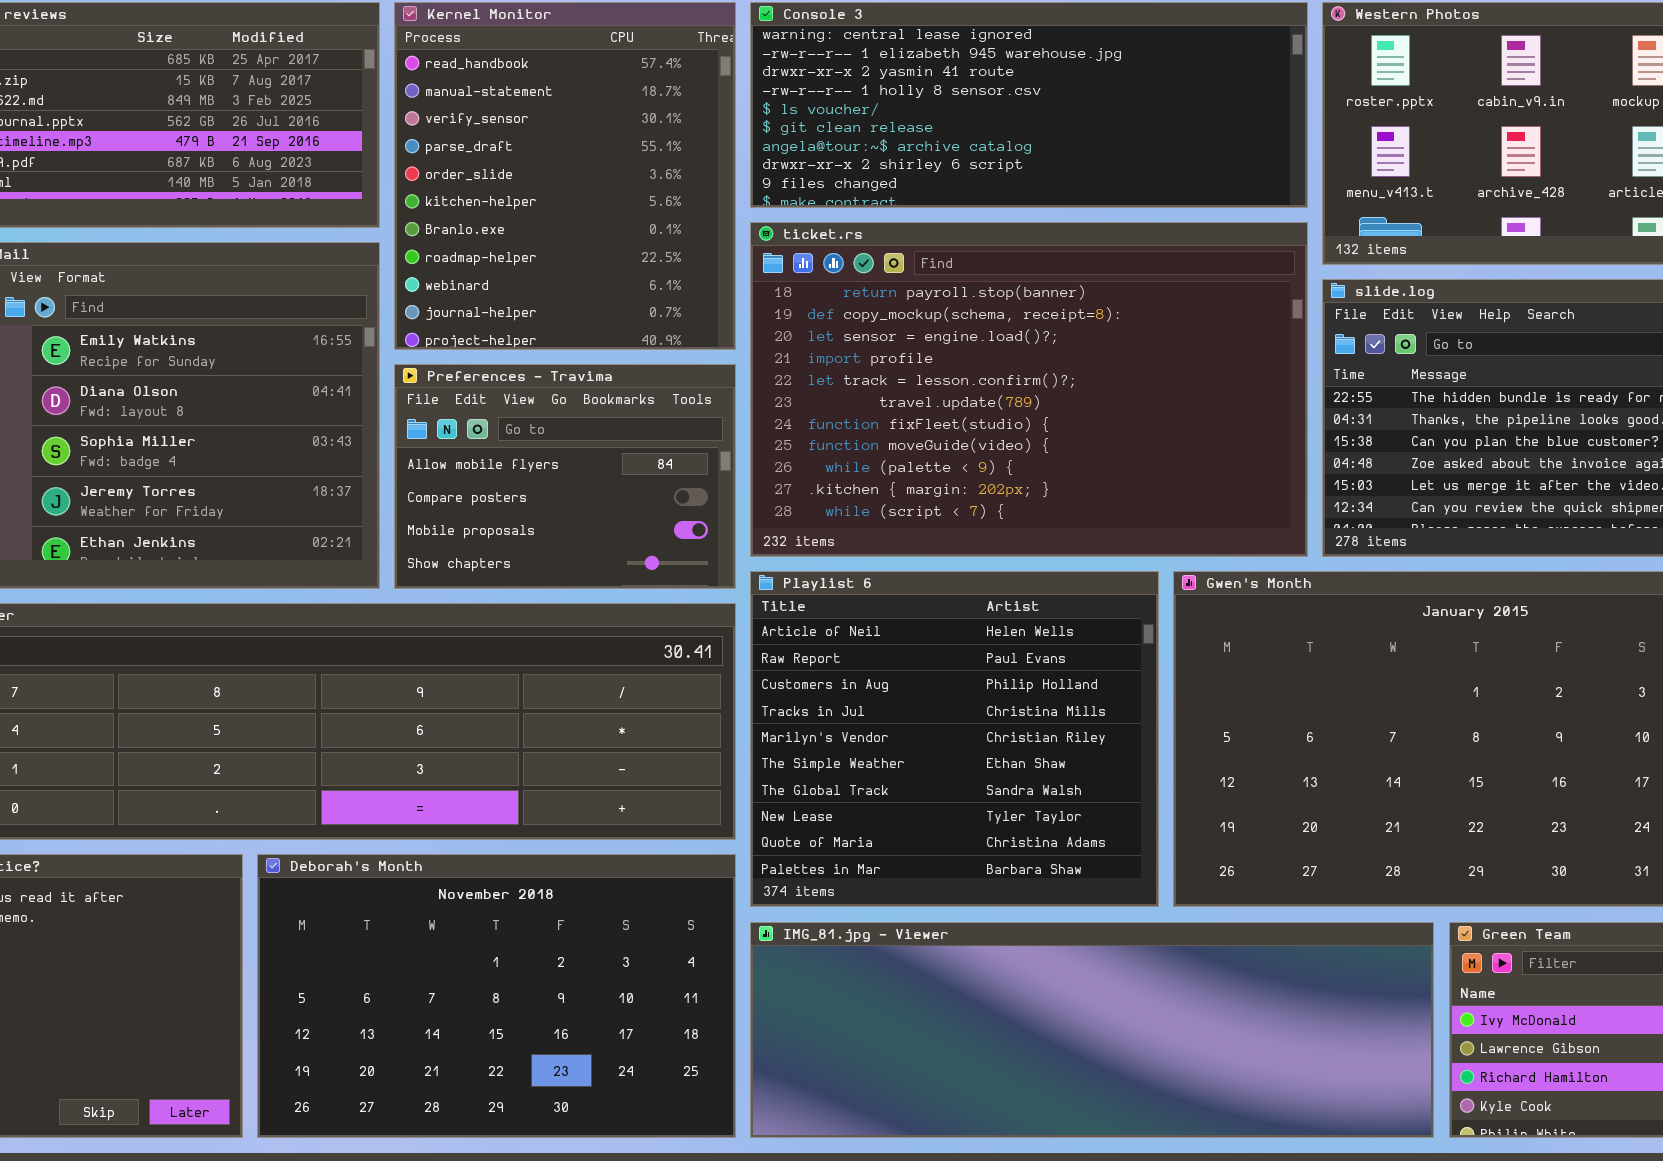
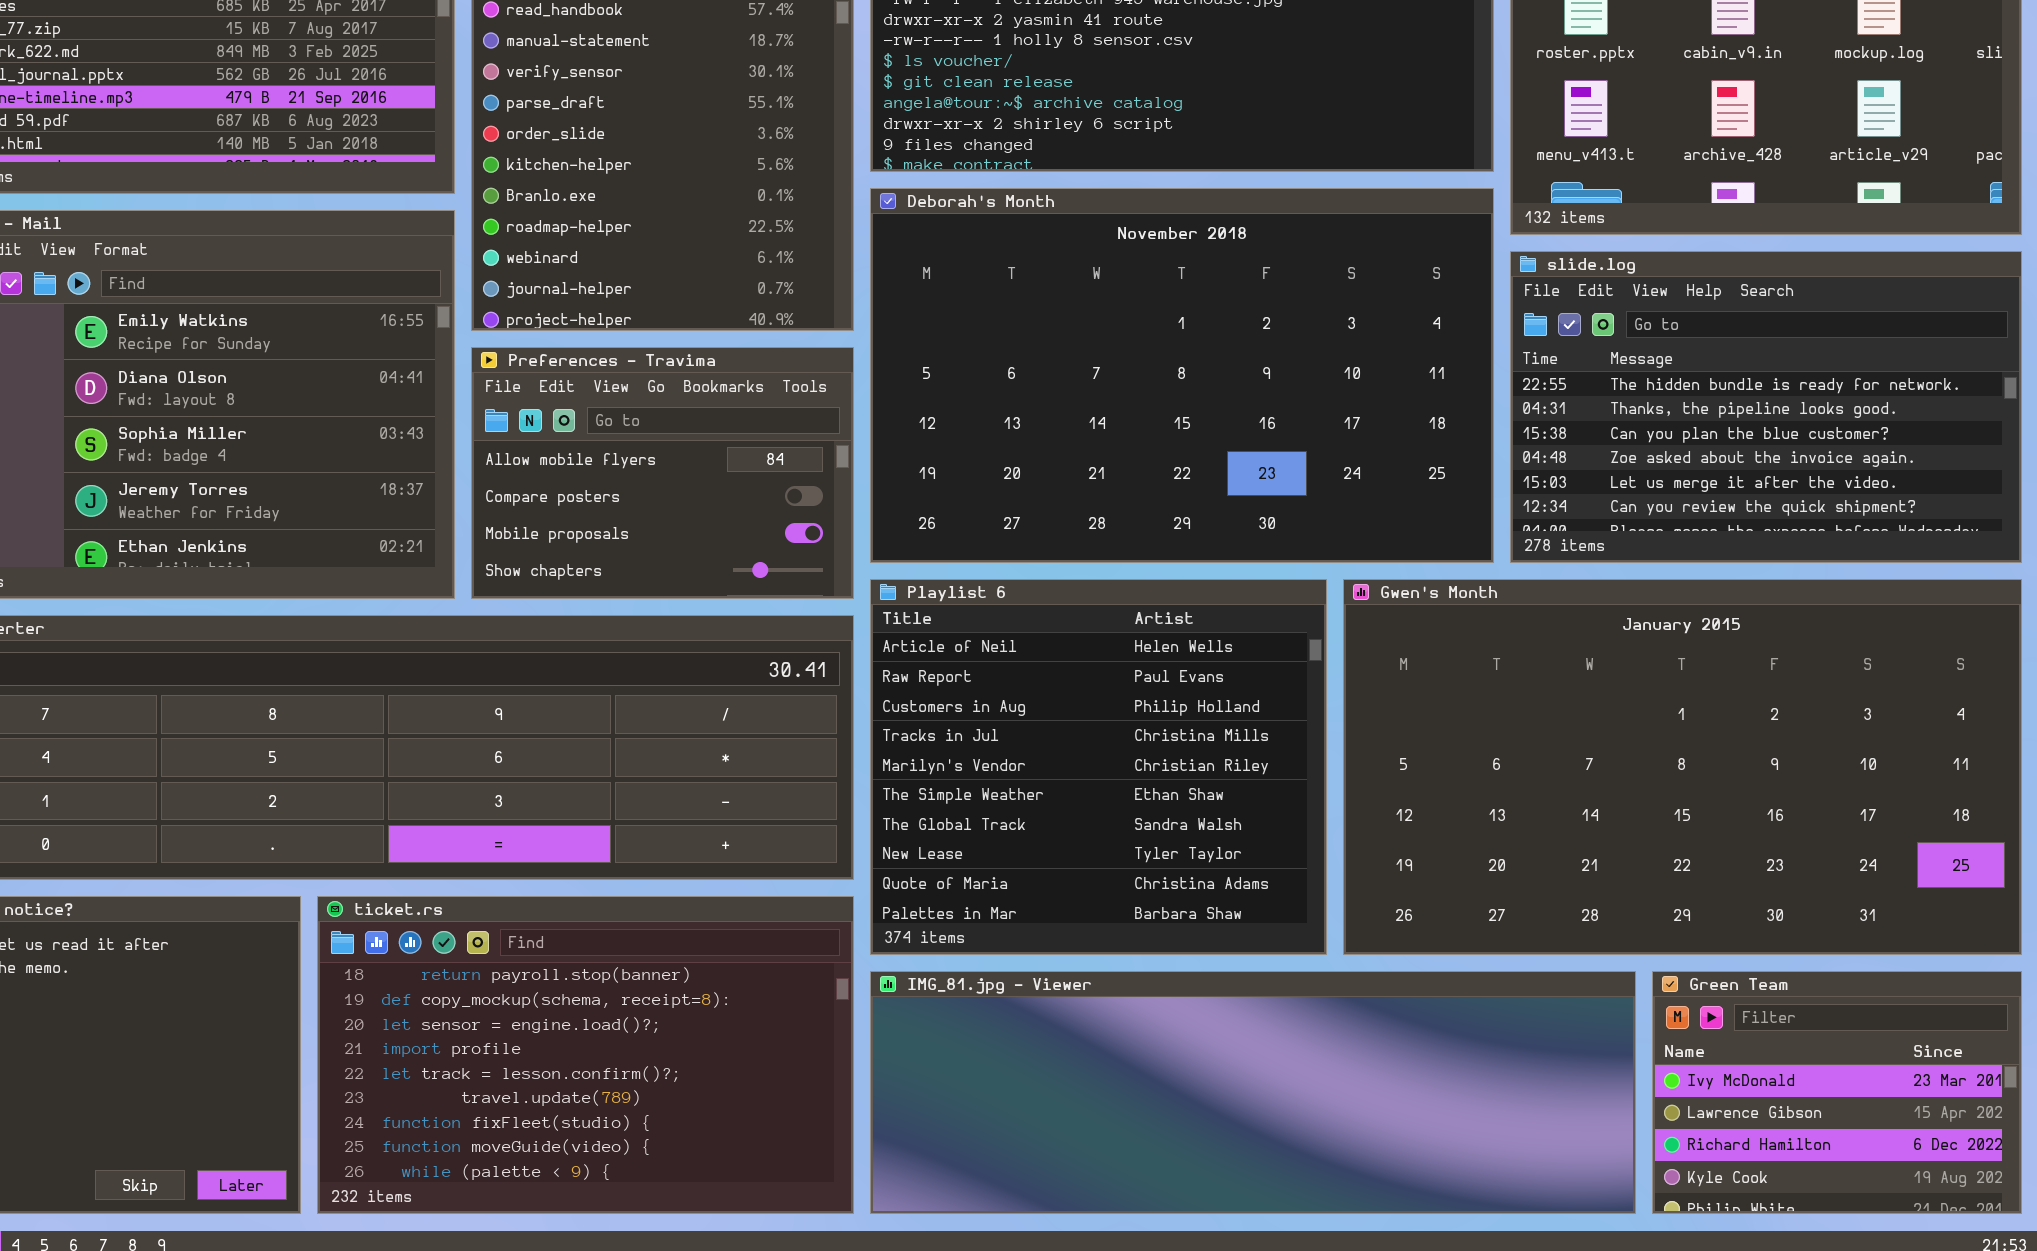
ticket.rs: [750,222,1308,557] -> [317,896,854,1214], moved, resized
Deborah's Month: [257,854,736,1138] -> [870,188,1494,563], moved, resized

